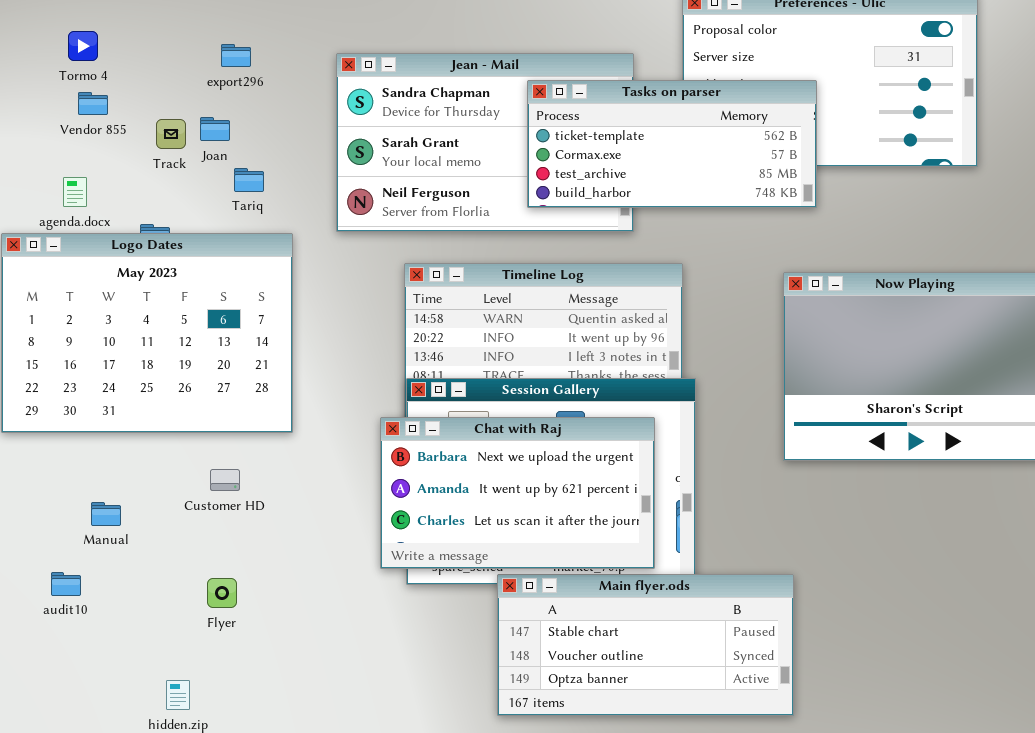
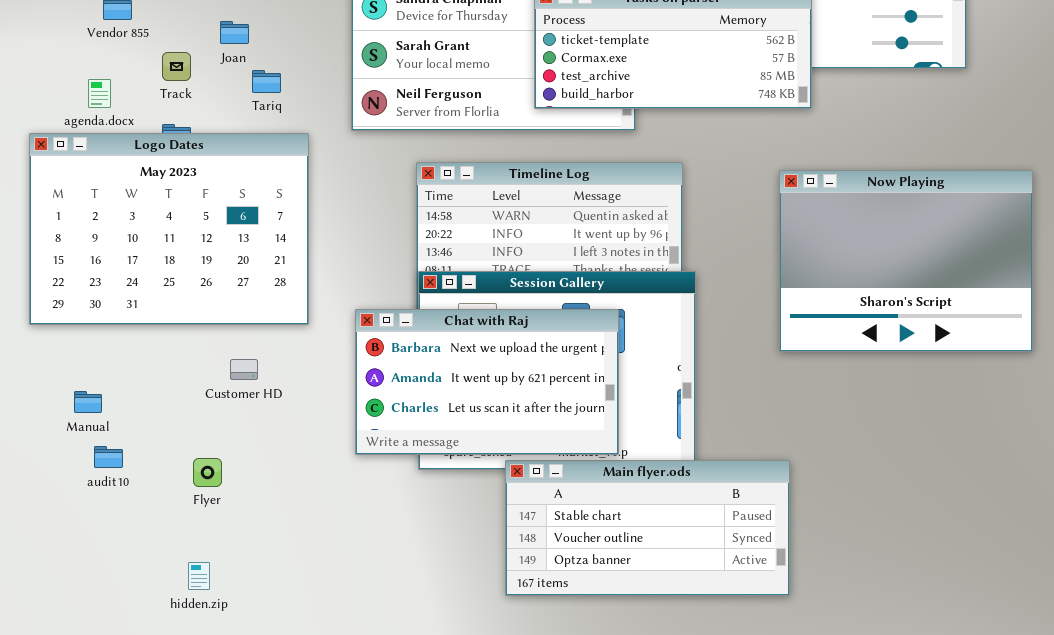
Track: [156,119,186,149] -> [162,52,191,81], moved
Chat with Raj: [380,417,655,569] -> [355,309,619,455], moved
Manual: [91,502,121,526] -> [74,391,102,413], moved
audit10: [51,572,81,596] -> [94,446,123,468], moved
Flyer: [207,578,237,608] -> [193,458,222,487], moved

